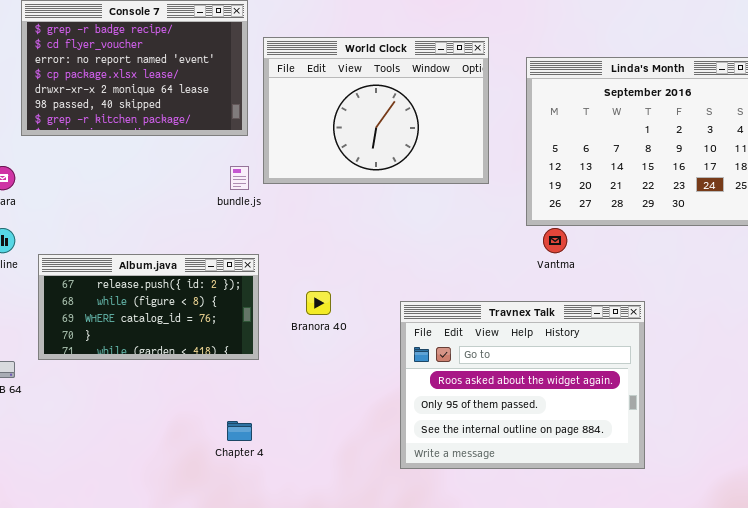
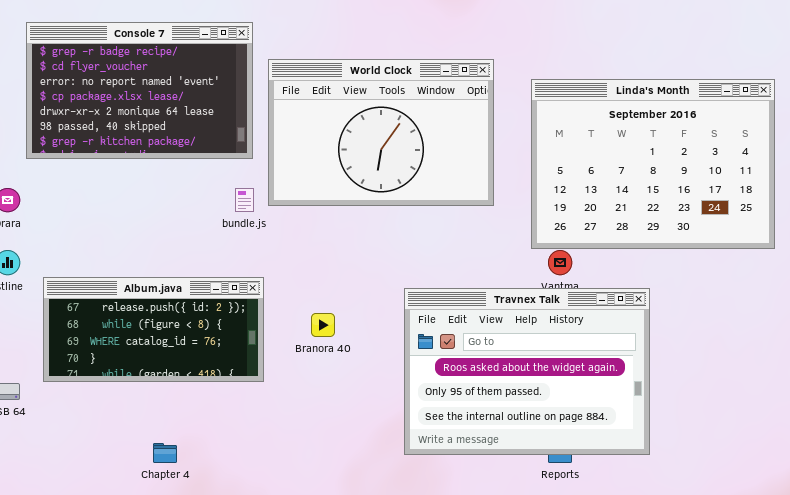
Travnex Talk: [400,301,645,469] -> [404,288,650,455], moved
Chapter 4: [227,421,252,441] -> [153,443,177,463], moved

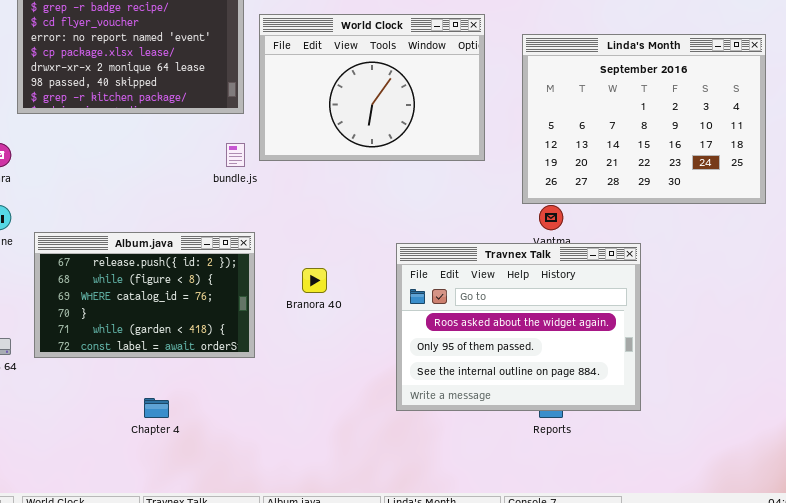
Album.java: [43,277,264,382] -> [34,232,255,358], resized

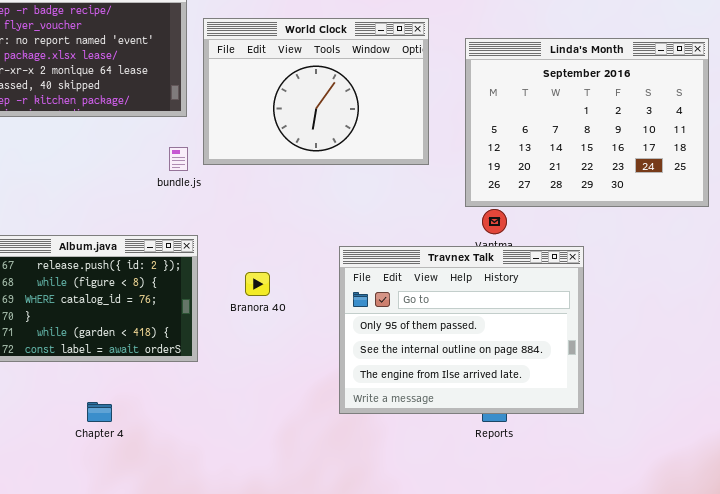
Travnex Talk: [396,243,641,411] -> [339,246,584,414], scrolled down 1 row

